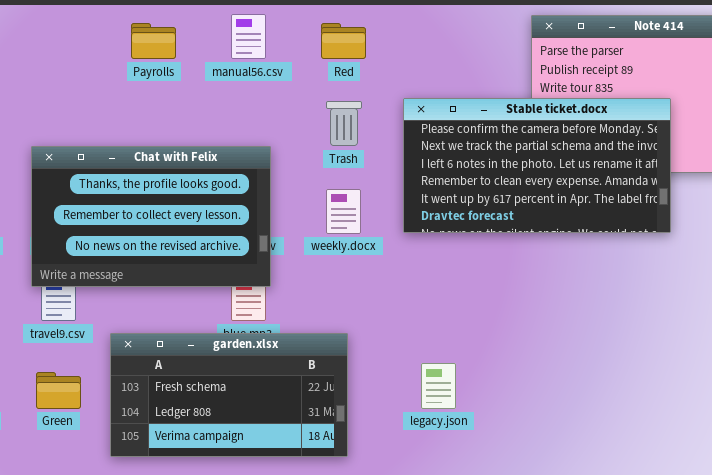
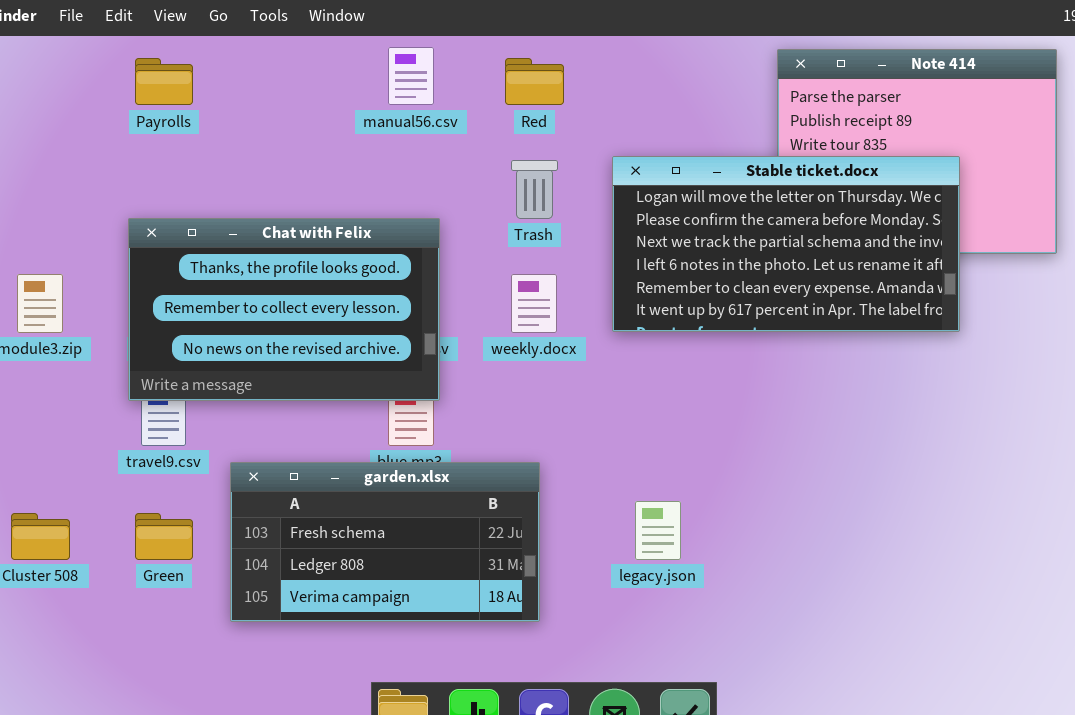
Payrolls: [131,23,176,59] -> [135,58,193,105], moved
Stable ticket.docx: [403,98,671,233] -> [612,156,960,332], scrolled up 1 row

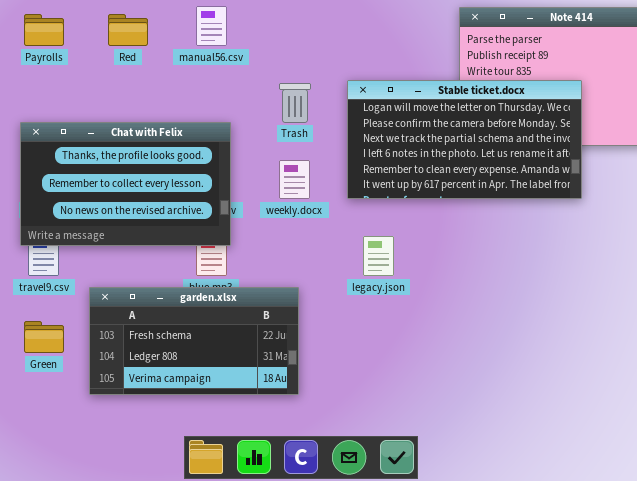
Red: [505,58,564,105] -> [108,14,148,46], moved
legacy.json: [635,501,681,560] -> [363,236,394,276], moved

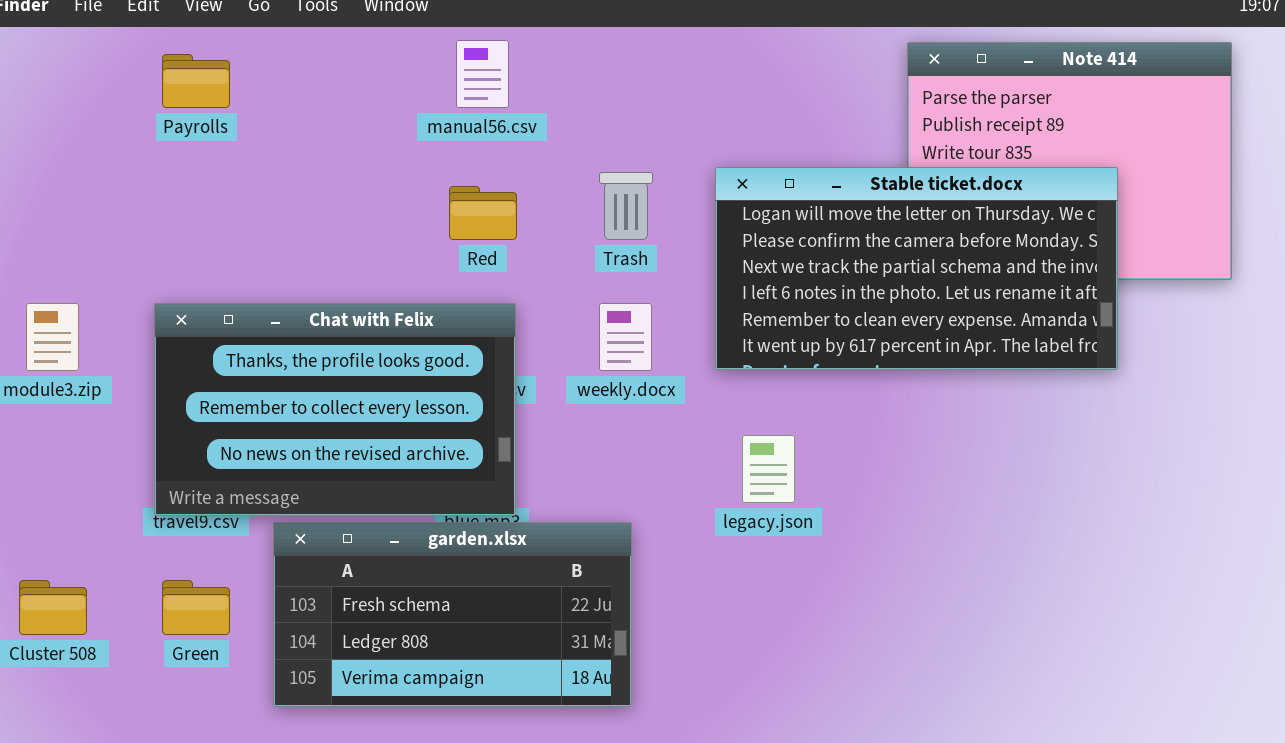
Red: [108,14,148,46] -> [449,186,517,240], moved
Chat with Felix: [20,122,231,246] -> [154,303,516,516], moved

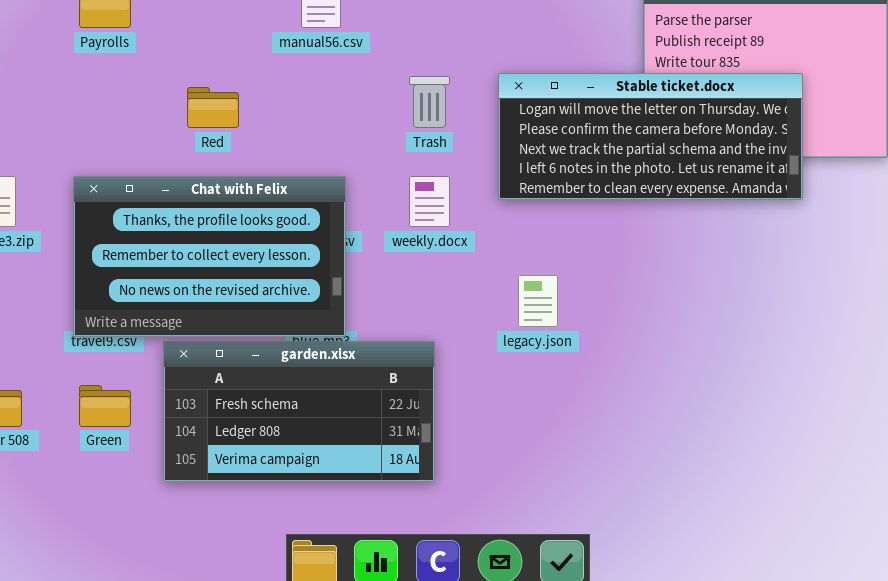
Stable ticket.docx: [715,167,1118,370] -> [498,73,803,200], resized
Red: [449,186,517,240] -> [187,87,239,128], moved

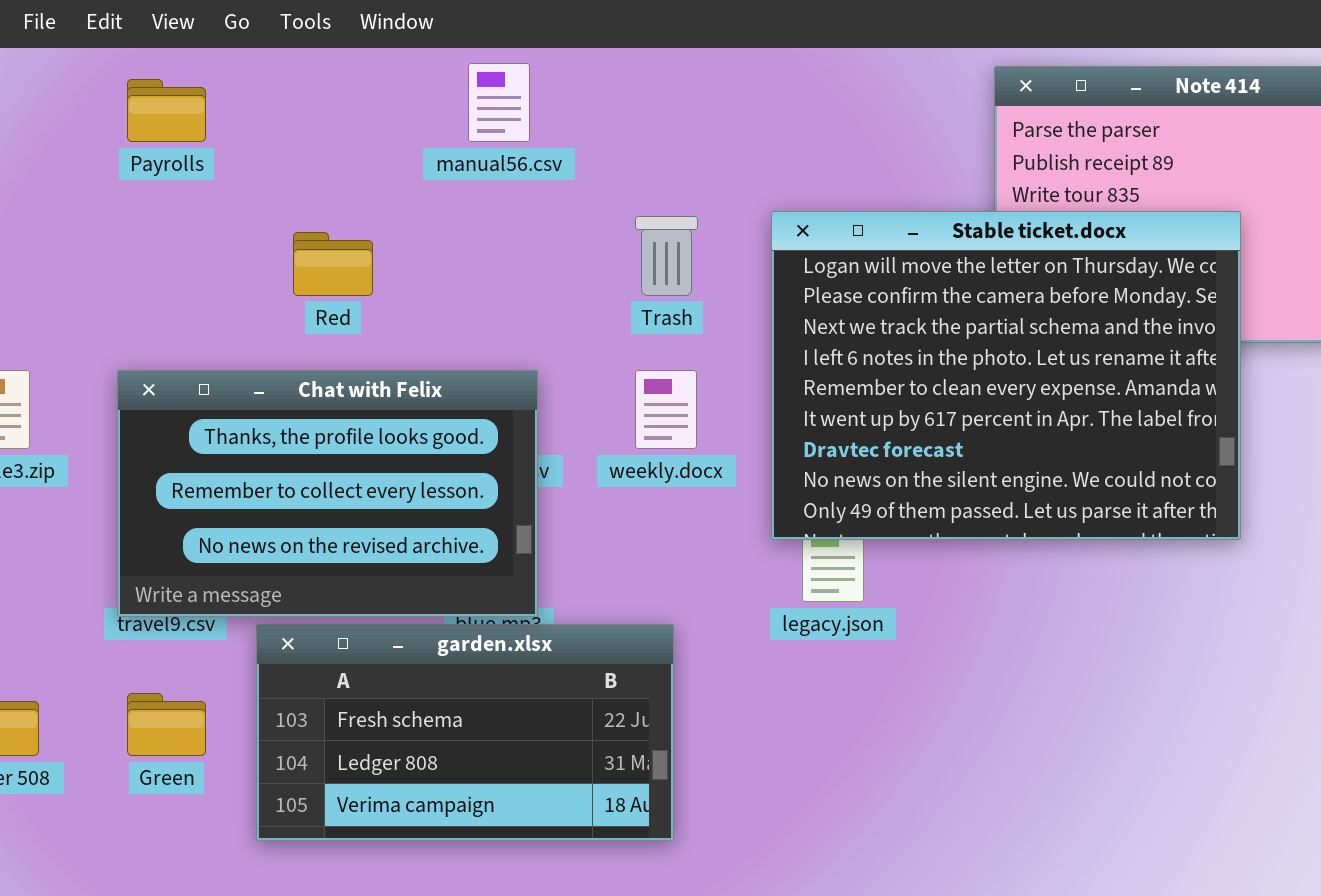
Stable ticket.docx: [498,73,803,200] -> [771,211,1241,540], resized

